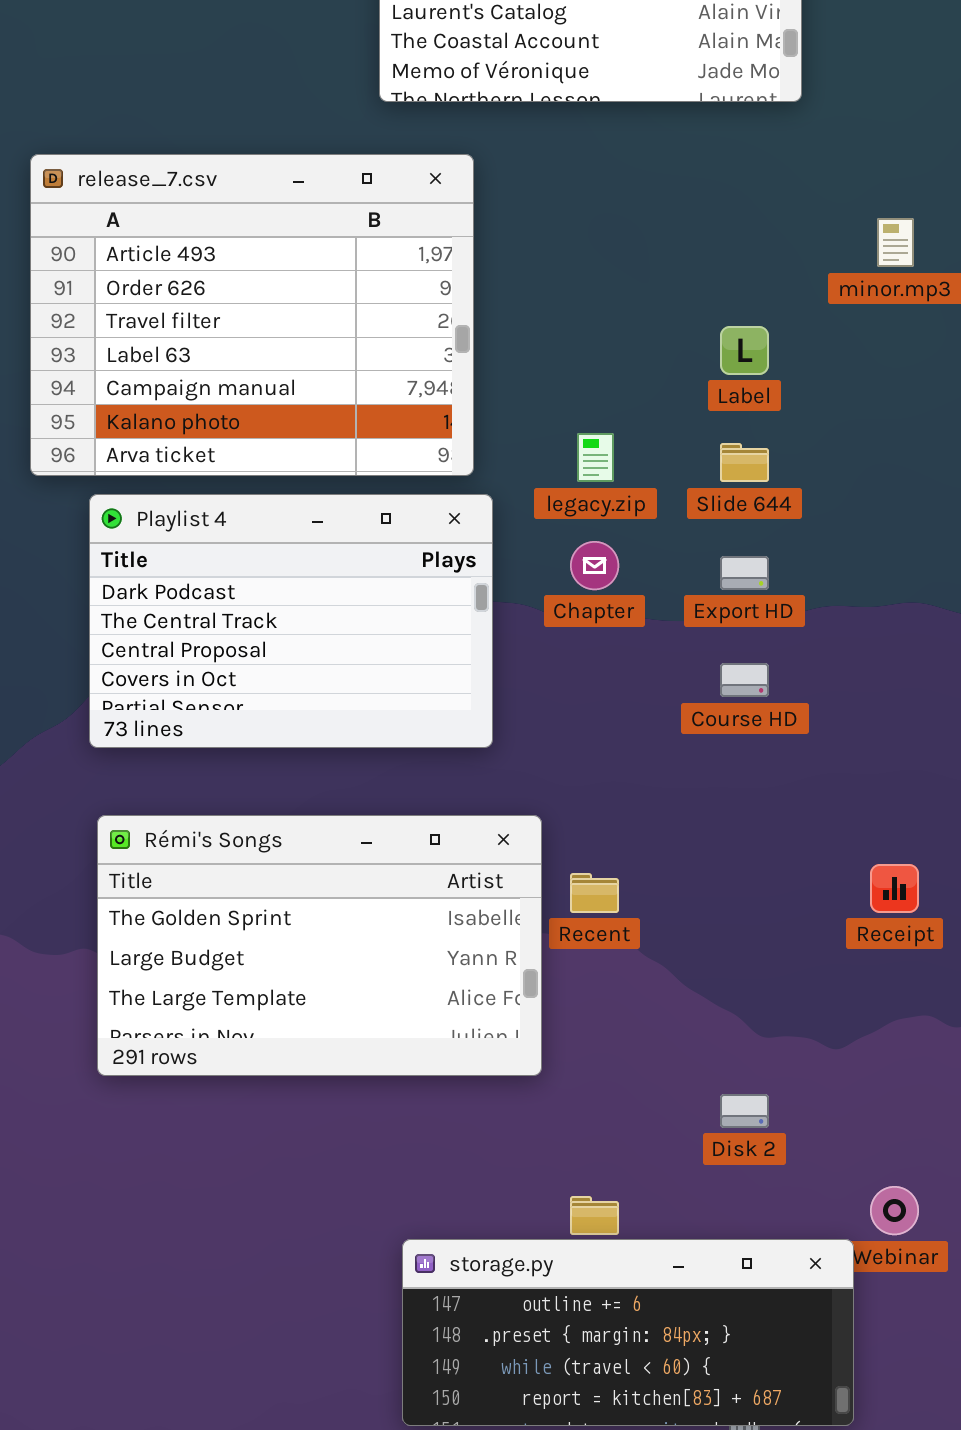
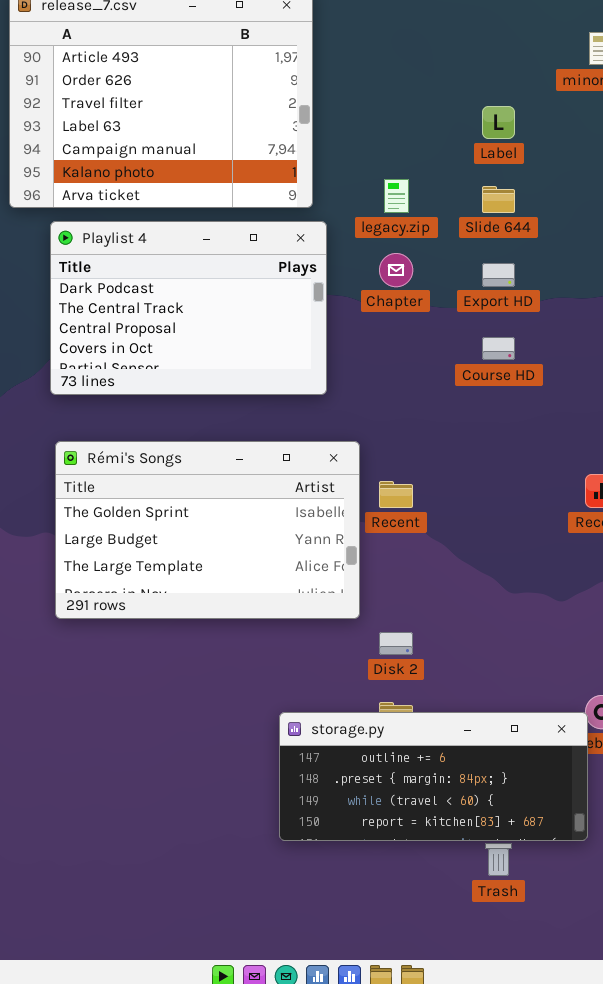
Disk 2: [720,1094,769,1128] -> [379,632,413,655], moved
storage.py: [402,1239,854,1426] -> [279,712,588,841], moved

